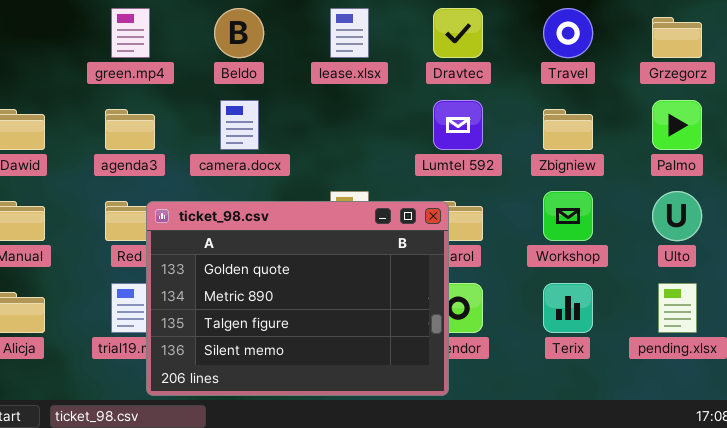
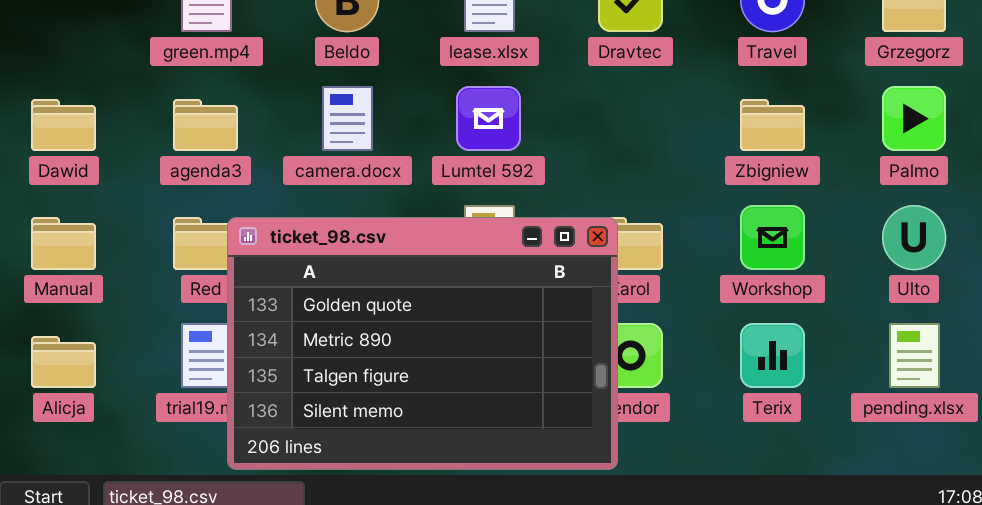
Lumtel 592: [433,100,483,150] -> [456,86,521,151], moved

